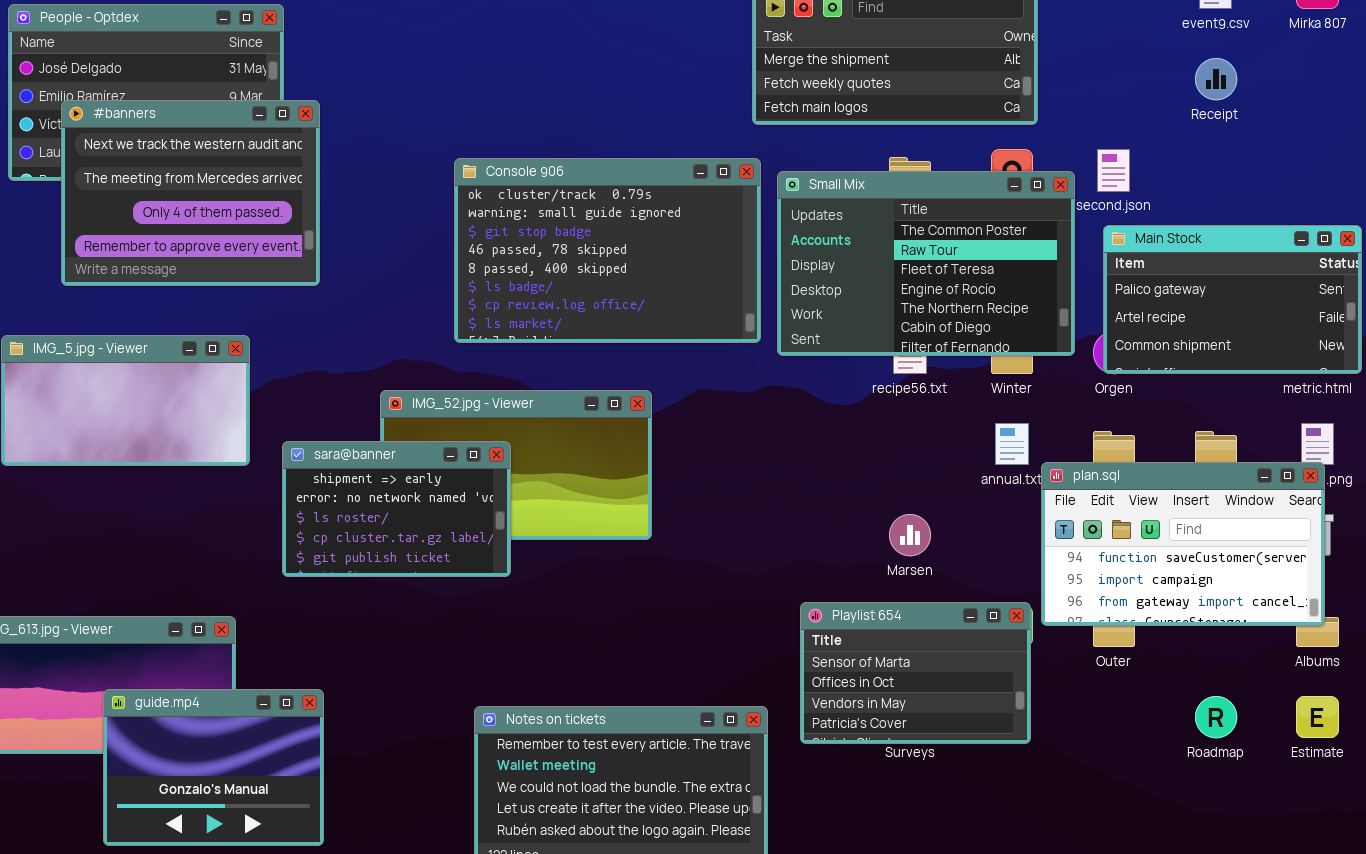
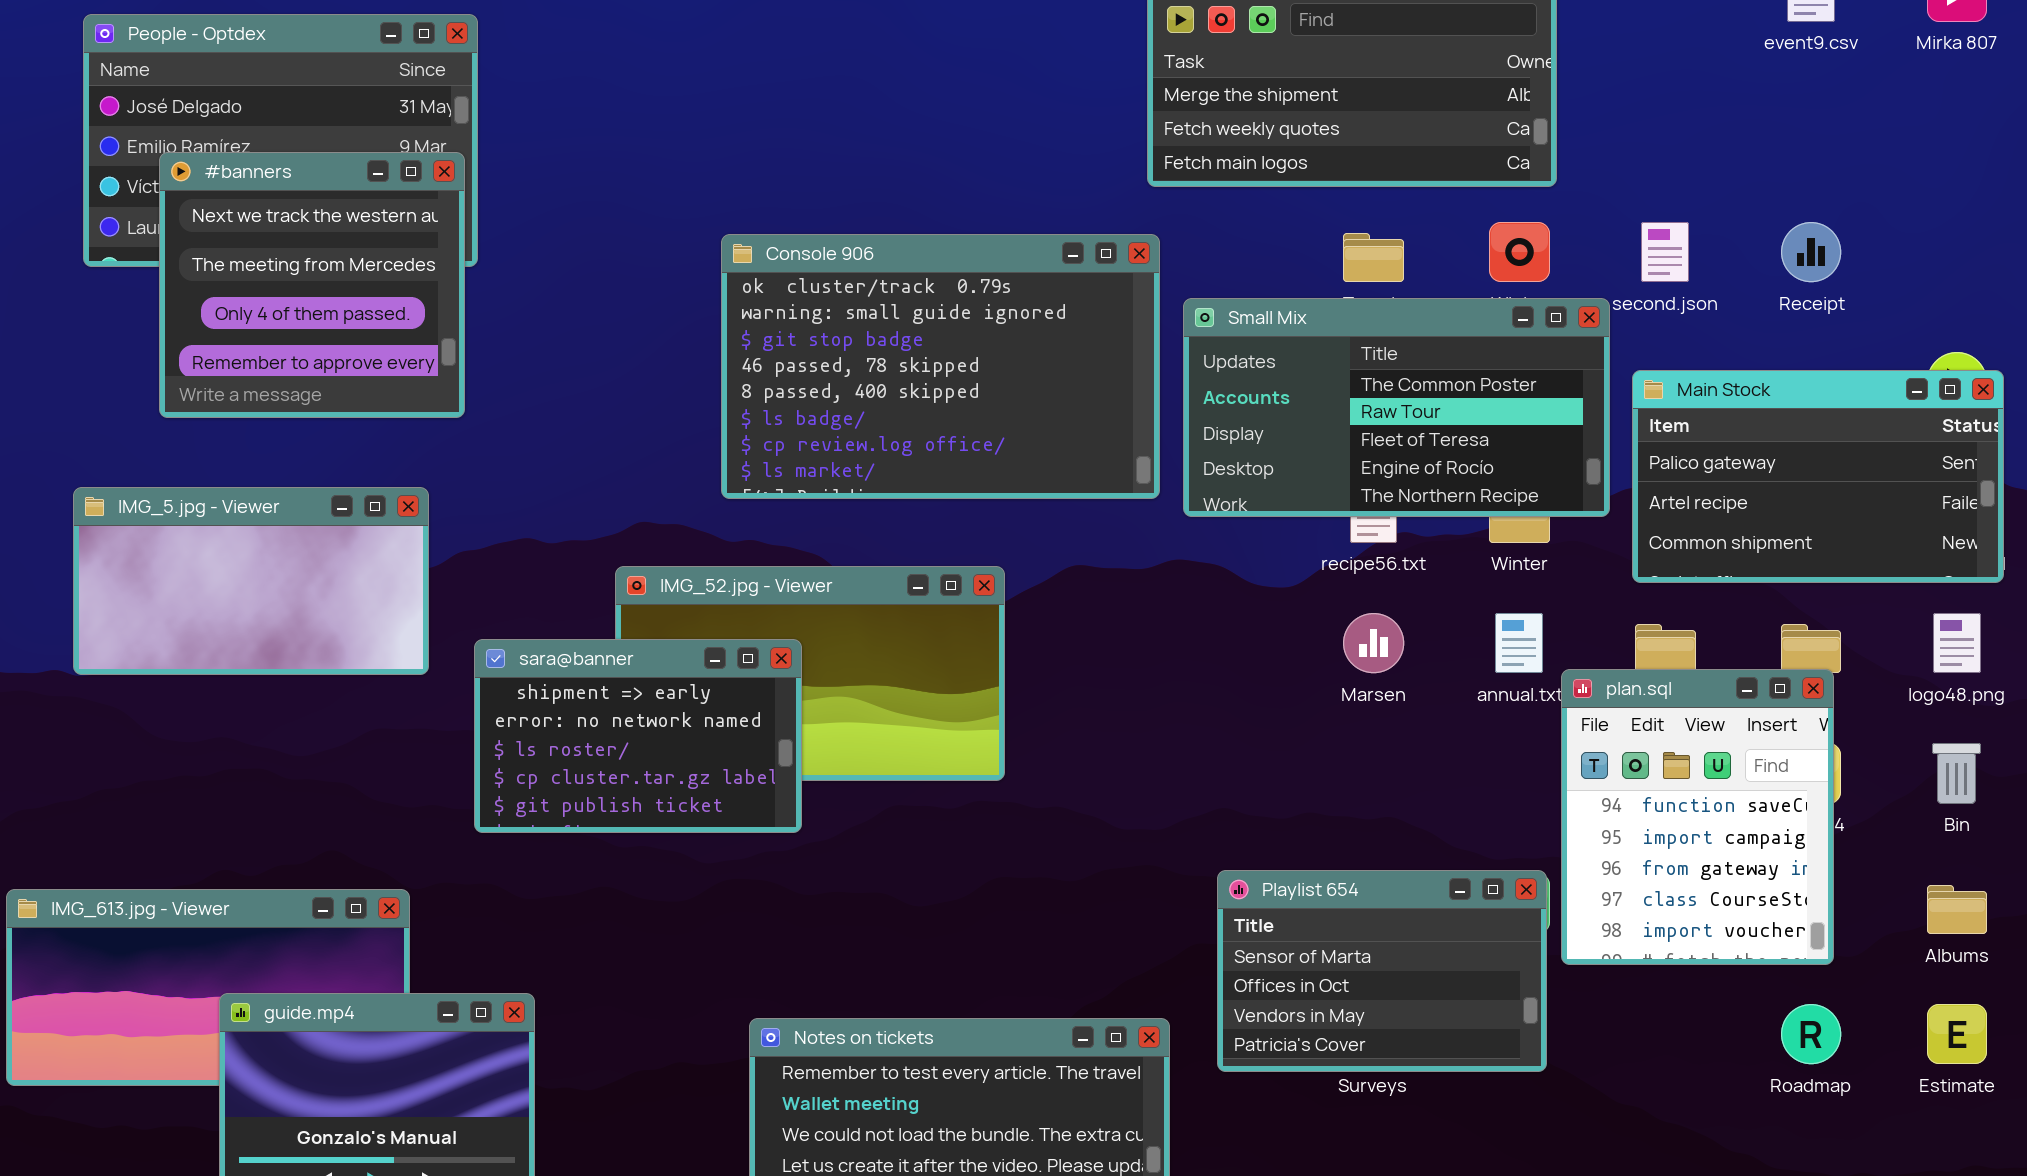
Receipt: [1195,58,1237,100] -> [1781,222,1841,282], moved
#banners: [61,100,320,286] -> [159,152,465,418], resized
Small Mix: [777,171,1075,356] -> [1183,298,1610,517], resized
Main Stock: [1103,225,1362,374] -> [1632,370,2004,583], moved
plan.sql: [1041,462,1325,626] -> [1561,669,1834,965], resized
Marsen: [889,514,931,556] -> [1343,613,1404,673], moved

